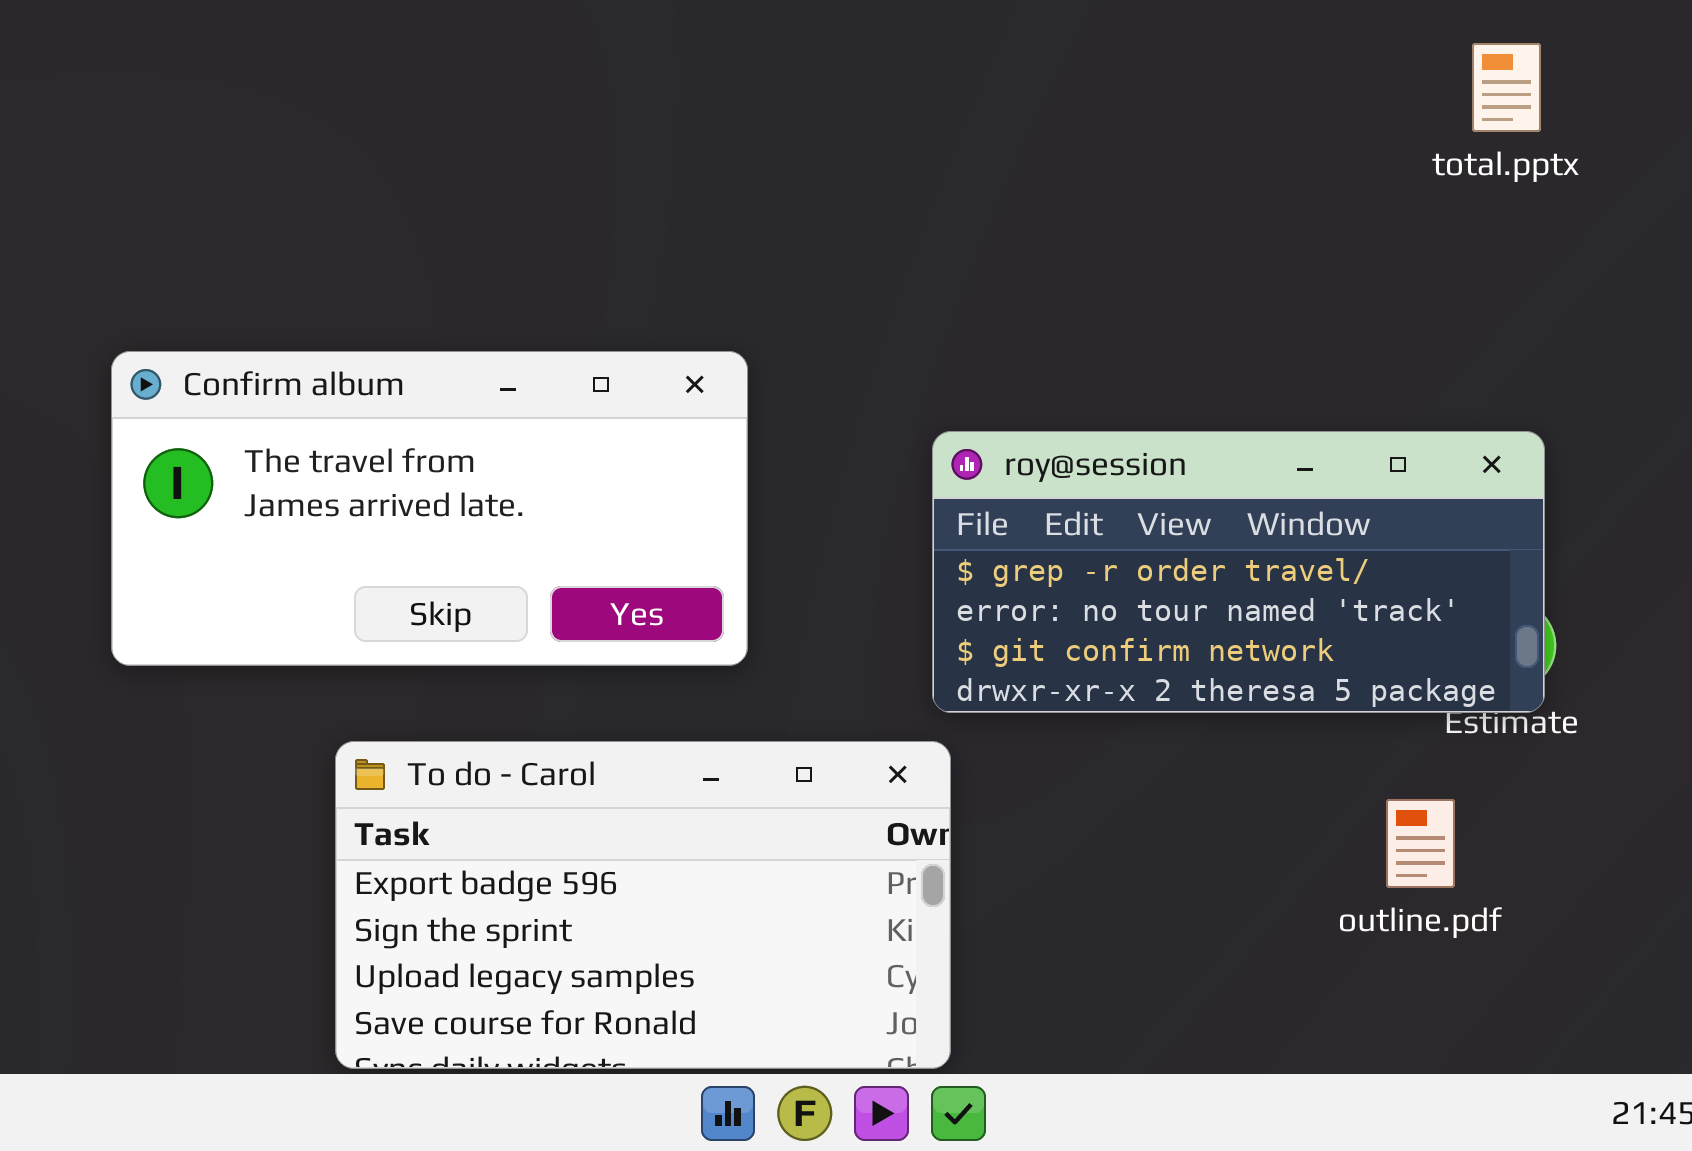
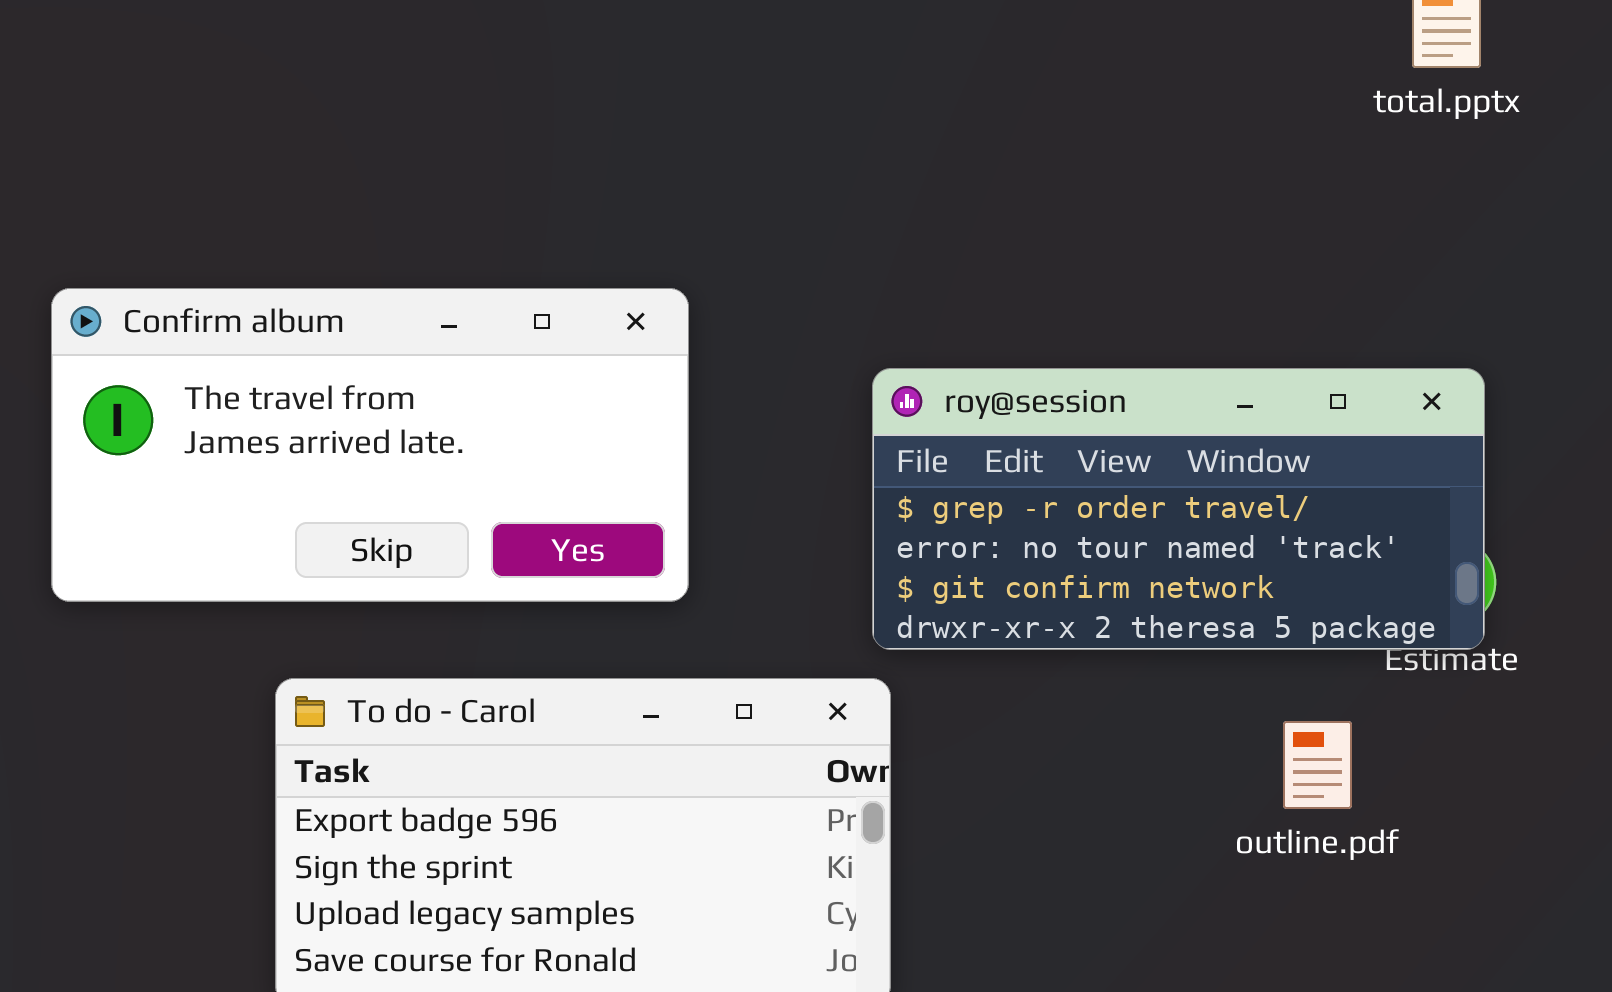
outline.pdf: [1386,799,1455,888] -> [1283,721,1352,809], moved

